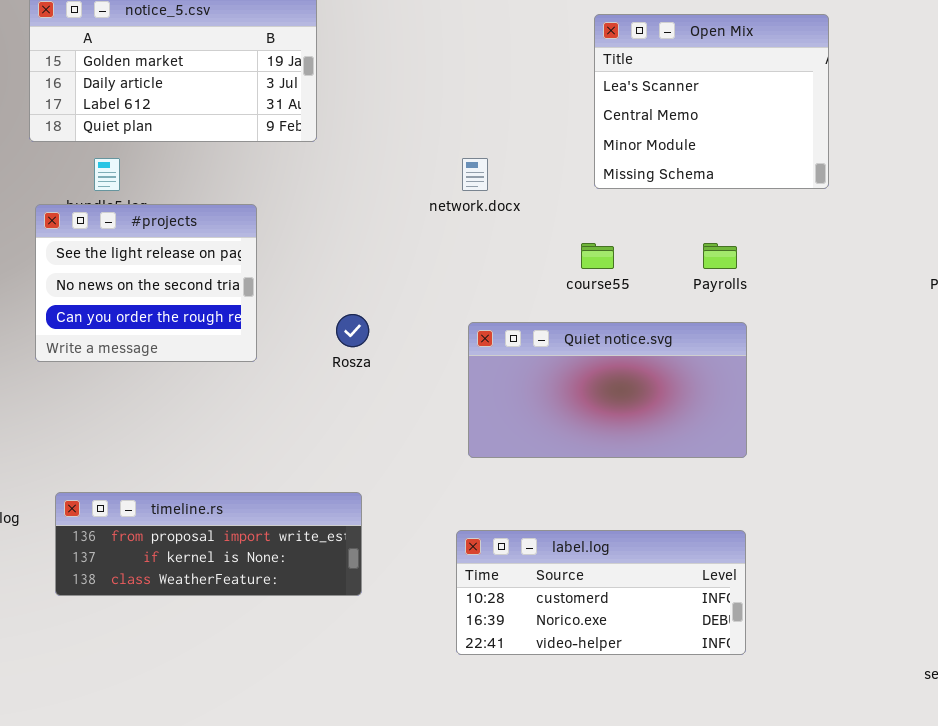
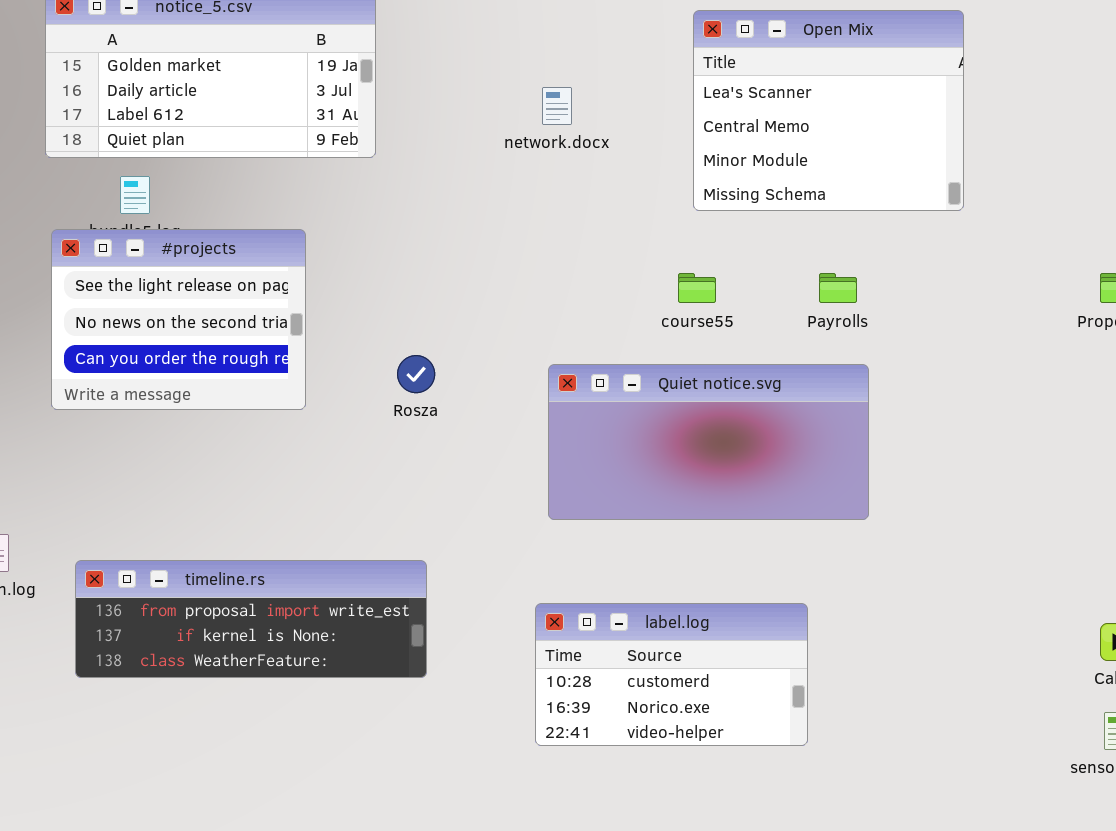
network.docx: [462,158,488,191] -> [542,87,572,125], moved
label.log: [456,530,746,655] -> [535,603,808,746], resized

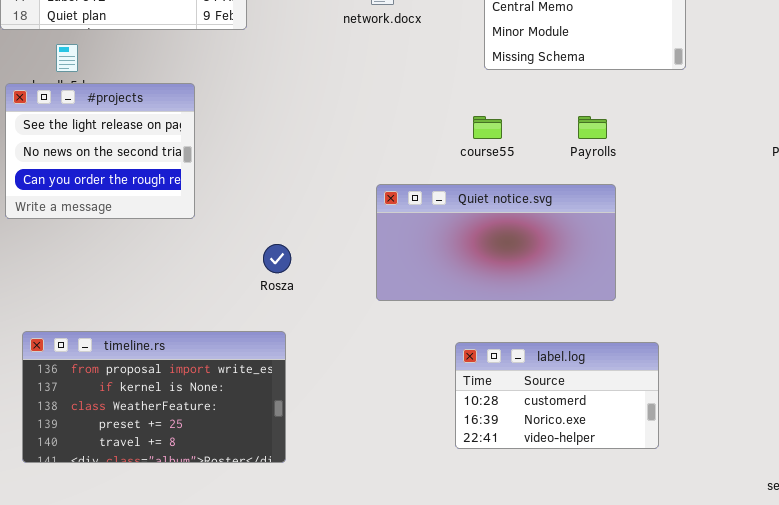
Rosza: [397,355,435,393] -> [263,244,291,273], moved
timeline.rs: [75,560,427,678] -> [22,331,286,463], resized
label.log: [535,603,808,746] -> [455,342,659,449], moved

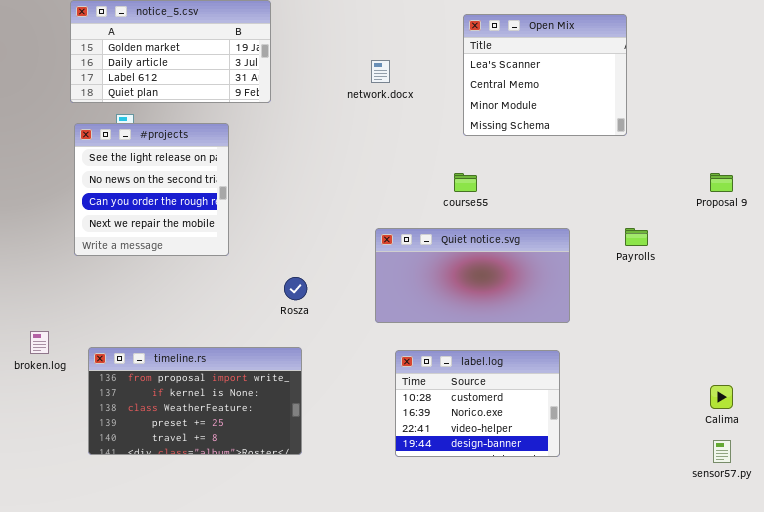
#projects: [5,83,195,219] -> [74,123,229,256], resized
Payrolls: [578,116,607,139] -> [625,228,648,246], moved
label.log: [455,342,659,449] -> [395,350,560,457], moved, resized

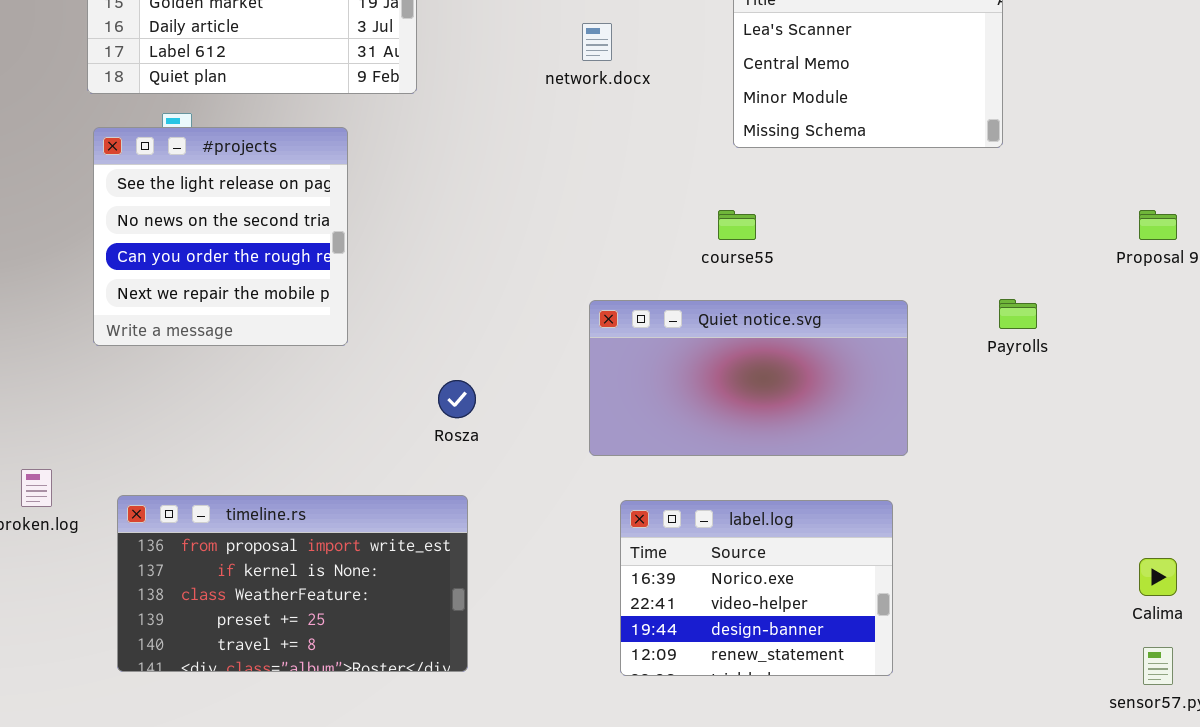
label.log: [395,350,560,457] -> [620,500,893,676], scrolled down 1 row

